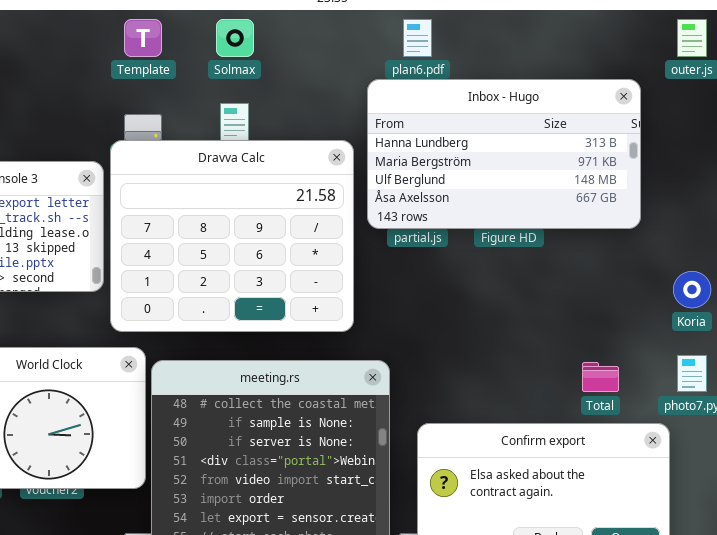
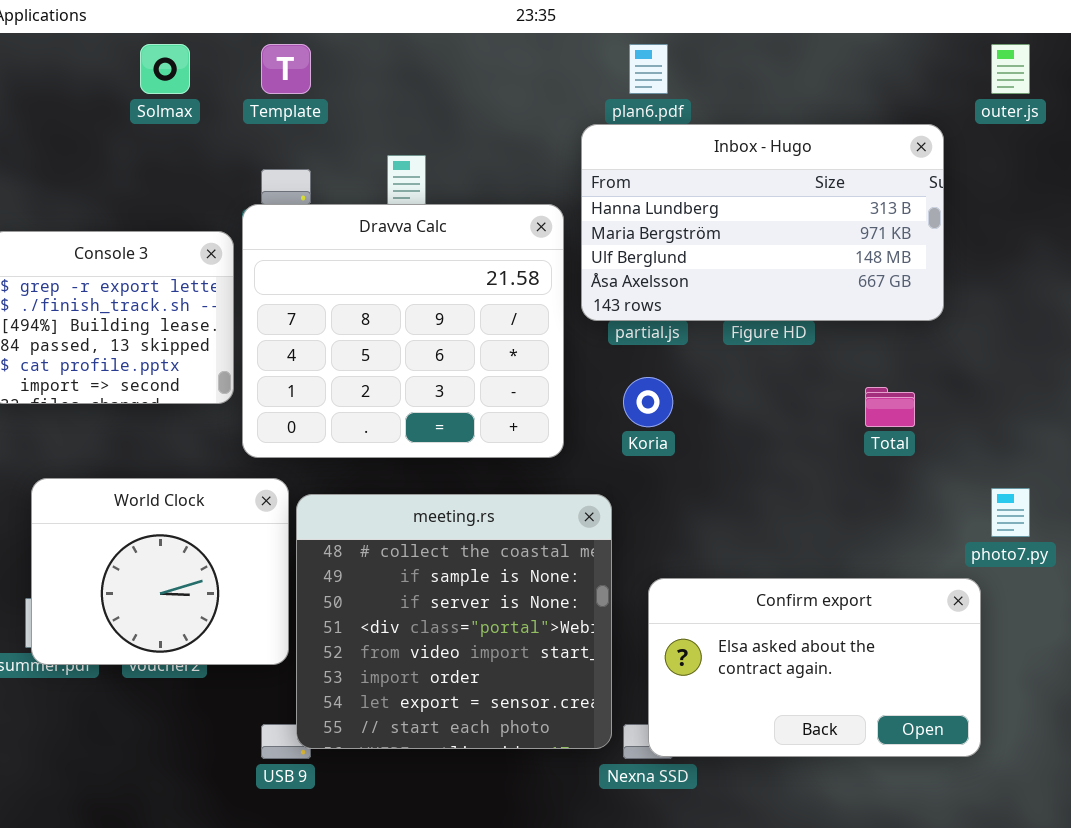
Solmax: [216,19,254,57] -> [140,44,190,94], moved
Koria: [673,271,711,308] -> [623,377,673,427], moved
Total: [582,362,619,392] -> [865,387,915,427], moved

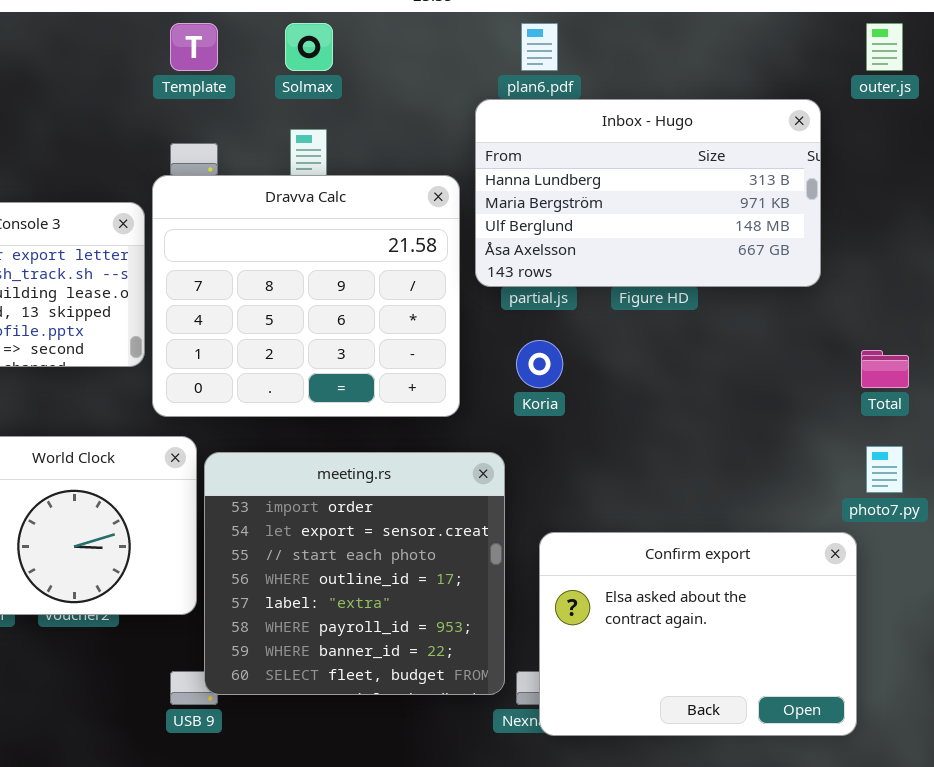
Solmax: [140,44,190,94] -> [285,23,333,71], moved
Total: [865,387,915,427] -> [861,350,909,388], moved
meeting.rs: [296,494,612,749] -> [204,452,505,695], scrolled down 5 rows
Confirm export: [648,578,981,757] -> [539,532,857,736], resized

